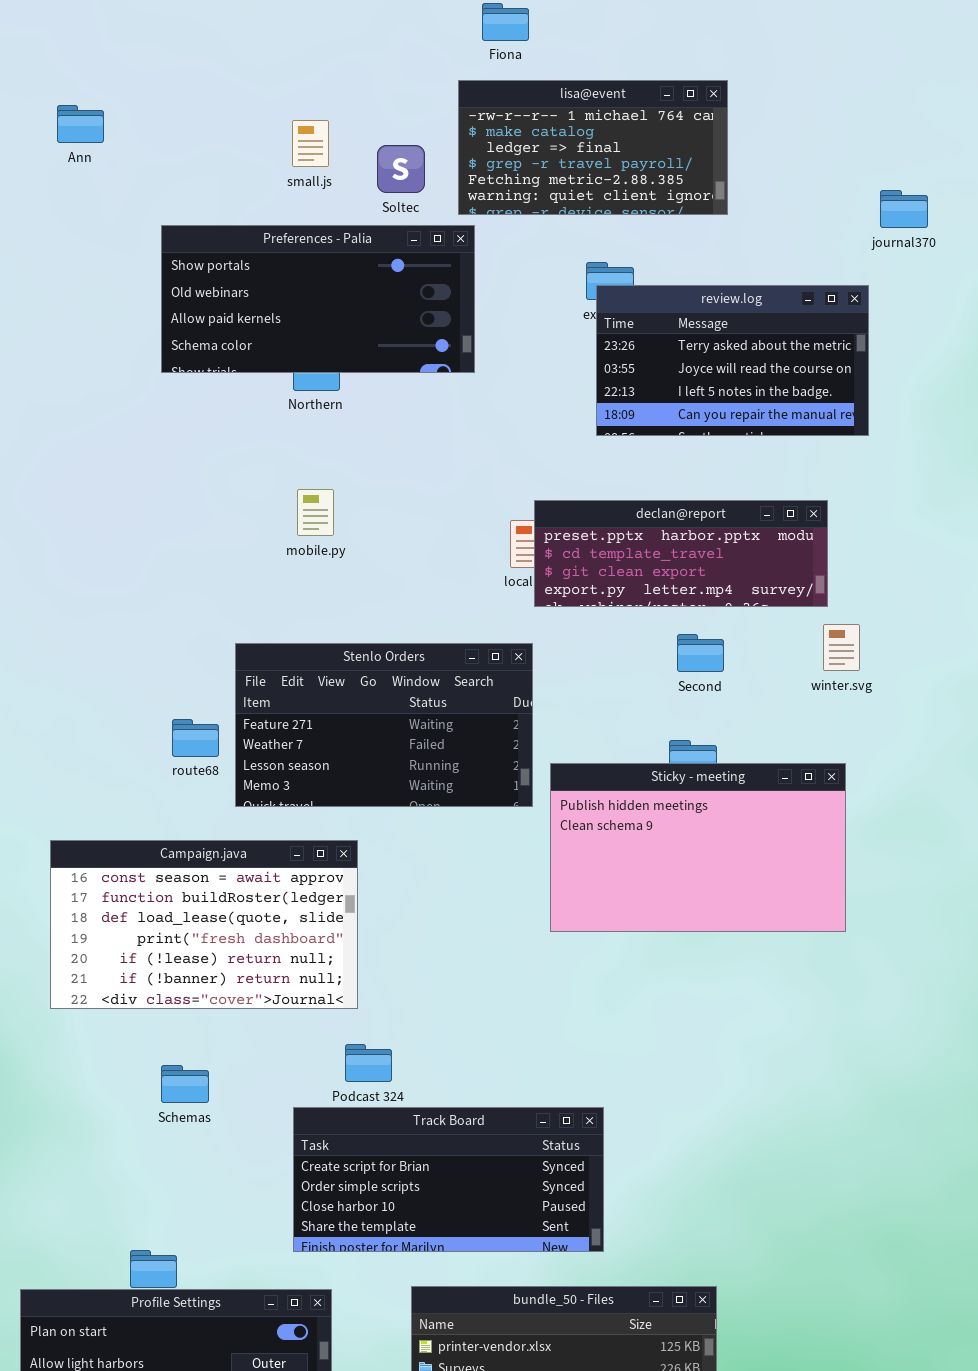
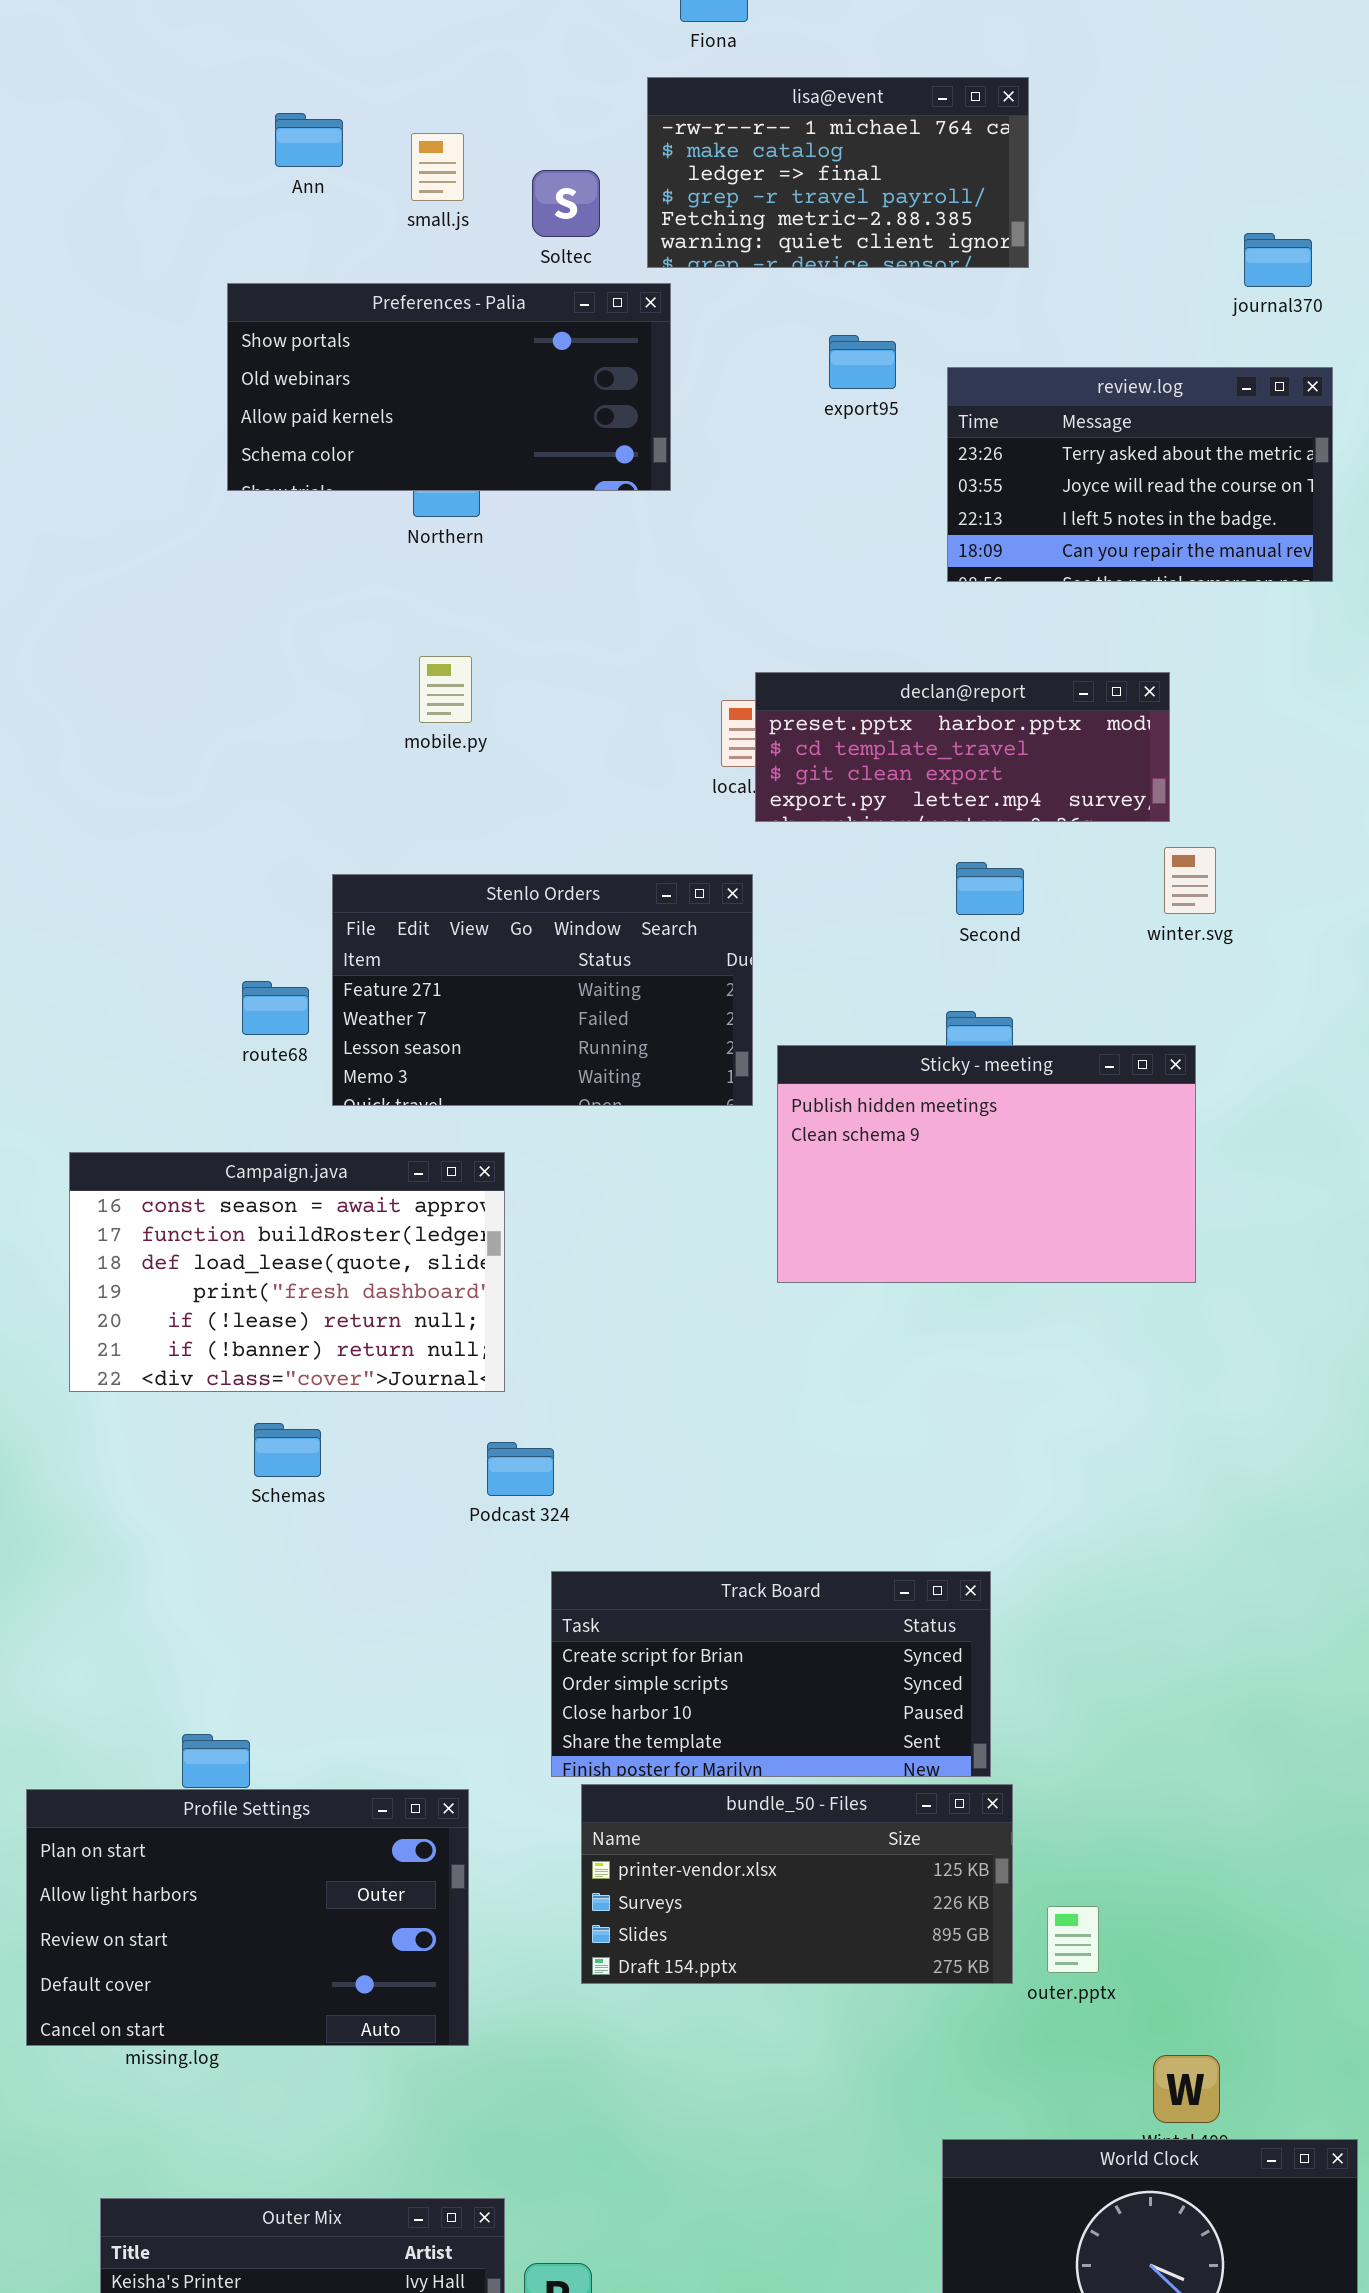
Ann: [57,105,104,143] -> [275,113,343,167], moved
review.log: [596,285,869,436] -> [947,367,1333,582], moved
Schemas: [161,1065,209,1103] -> [254,1423,321,1477], moved
Track Board: [293,1107,604,1252] -> [551,1571,991,1777], moved

